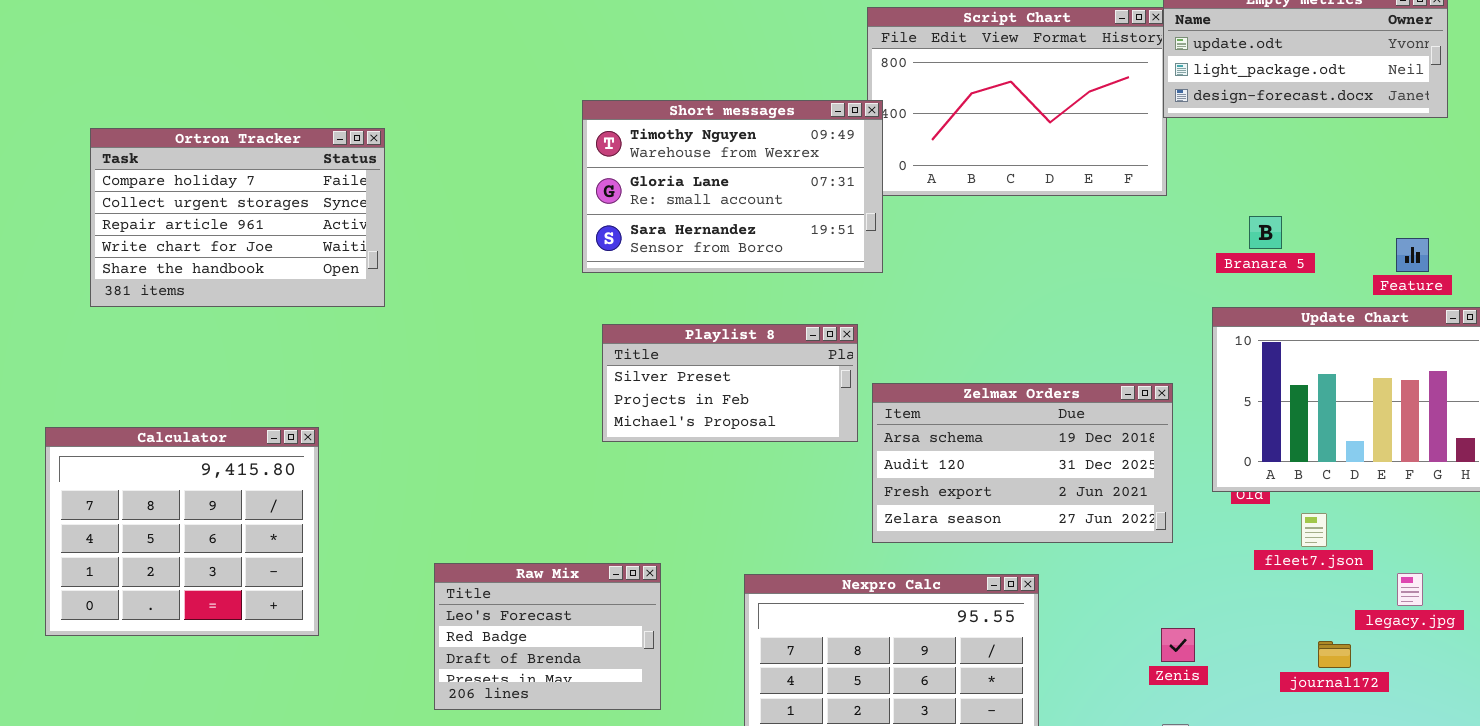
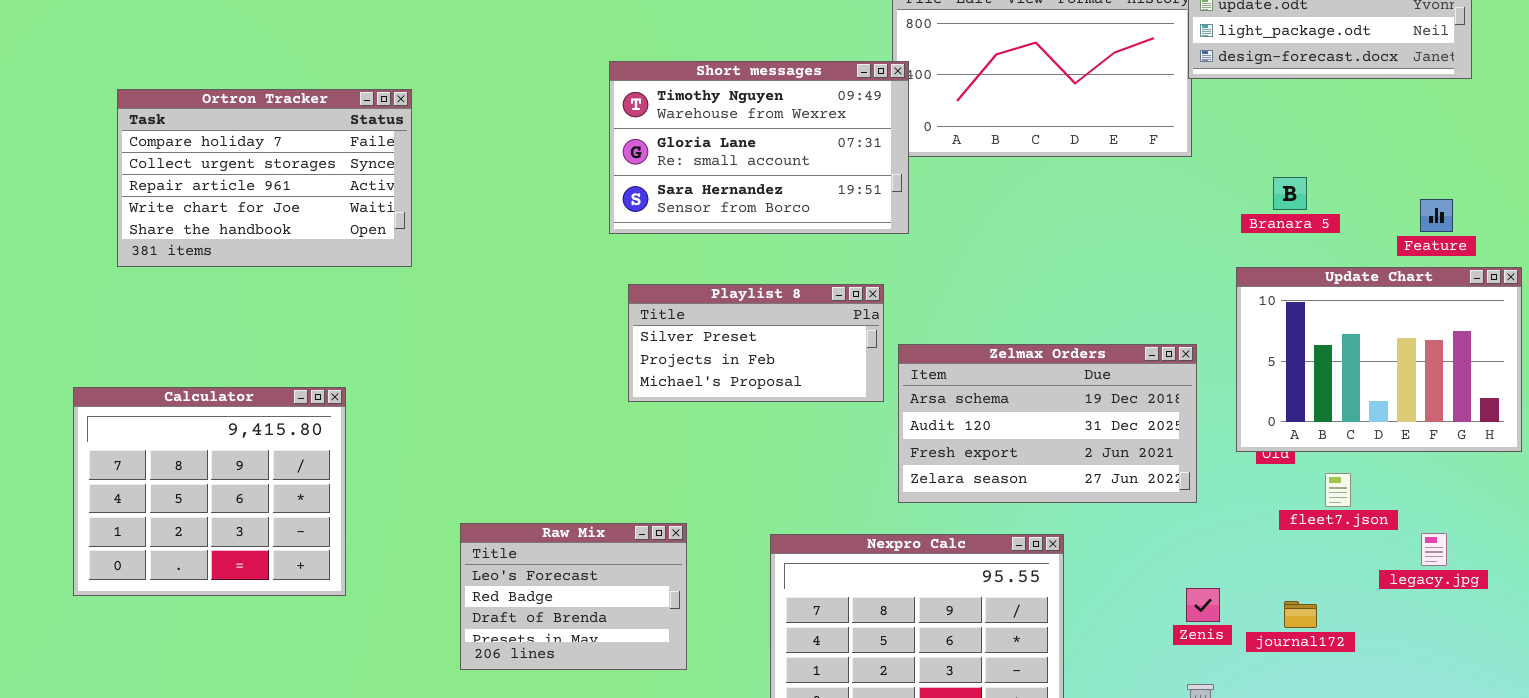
journal172: [1318,641,1351,668] -> [1284,601,1317,628], moved

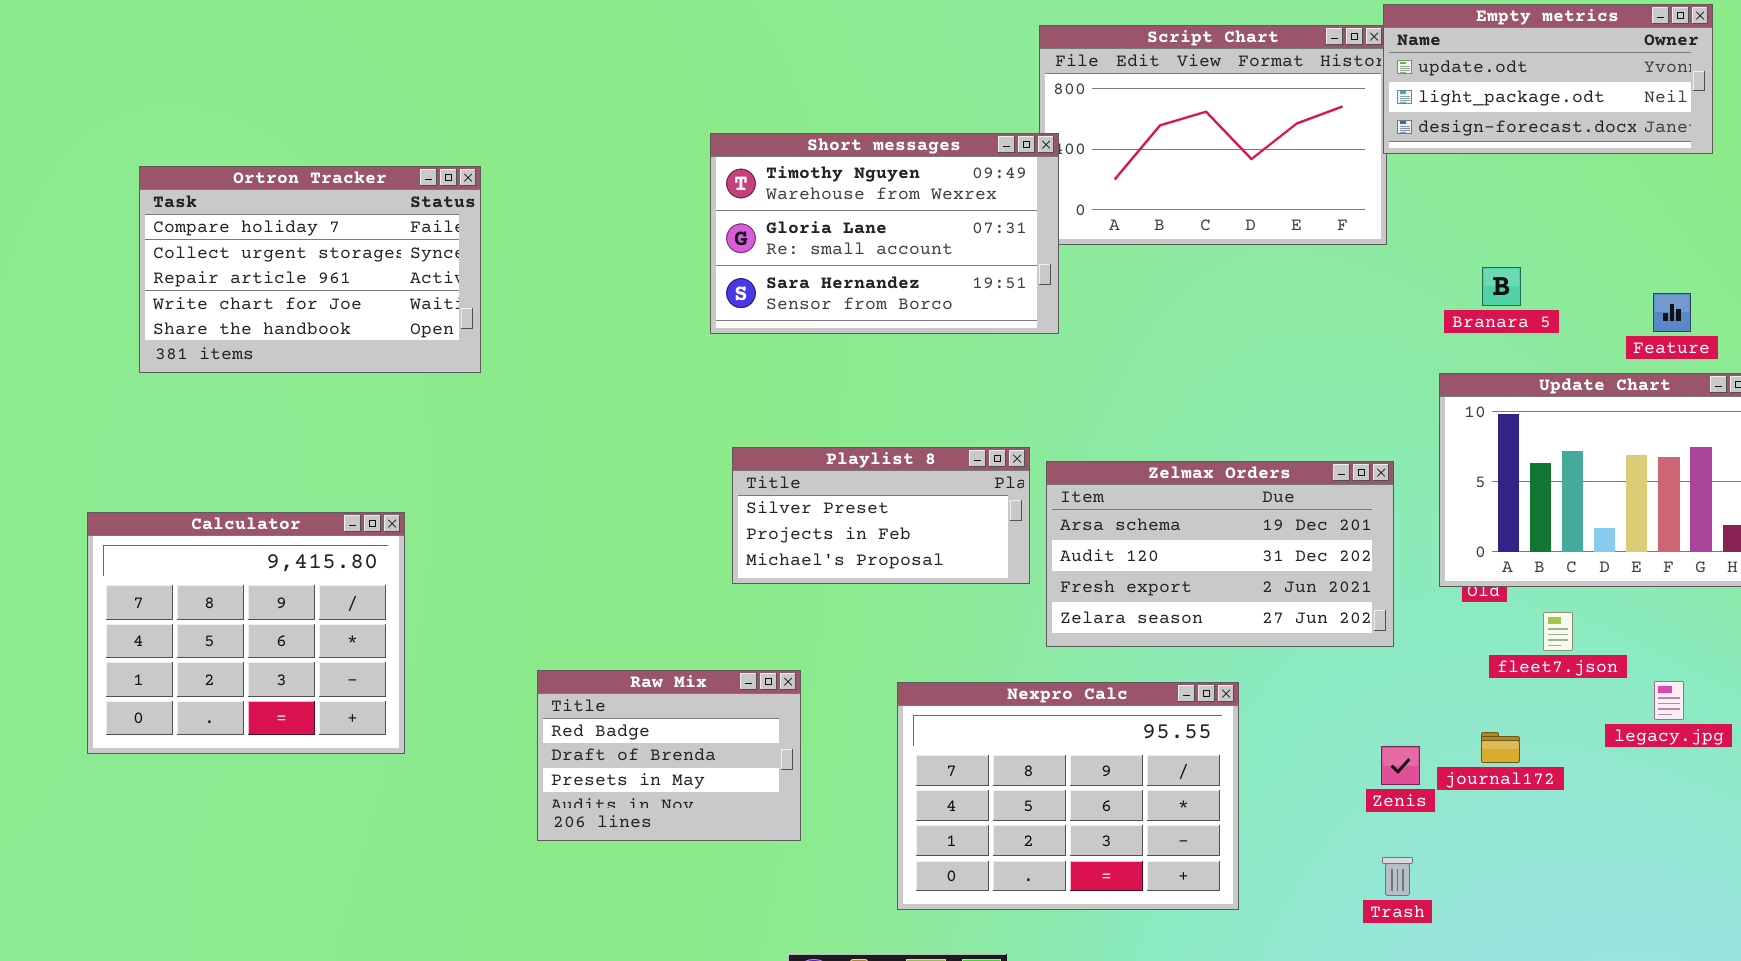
Playlist 8: [628,284,884,402] -> [732,447,1030,584], moved
Raw Mix: [460,523,687,670] -> [537,670,801,841], scrolled down 1 row
journal172: [1284,601,1317,628] -> [1481,732,1520,763], moved

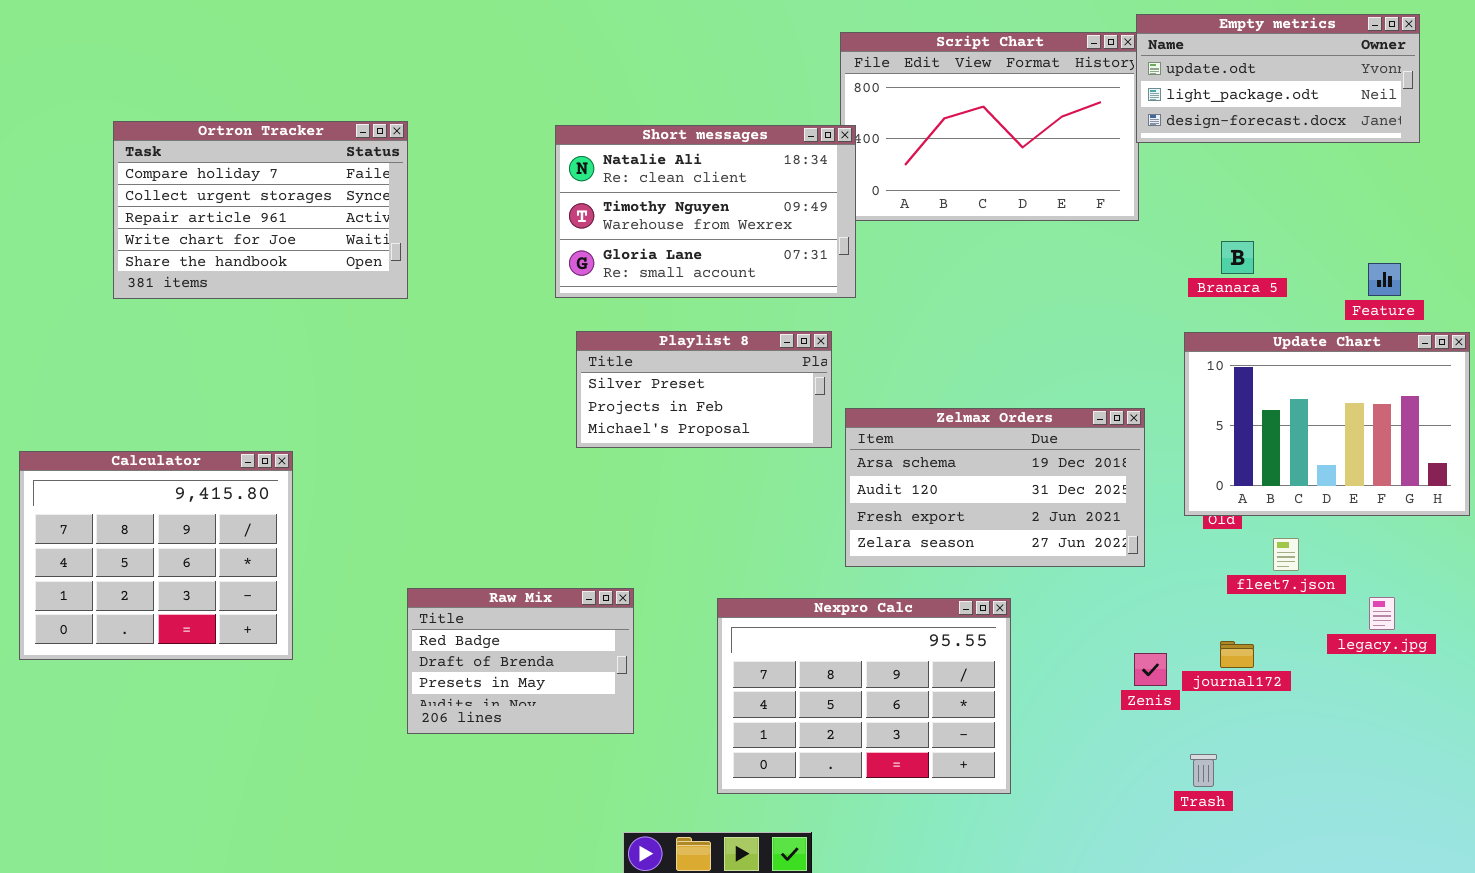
Short messages: [710,133,1059,334] -> [555,125,856,298], scrolled up 1 row
Ortron Tracker: [139,166,481,373] -> [113,121,408,299], moved
Playlist 8: [732,447,1030,584] -> [576,331,832,448], moved
Trash: [1382,857,1413,896] -> [1190,754,1217,787], moved

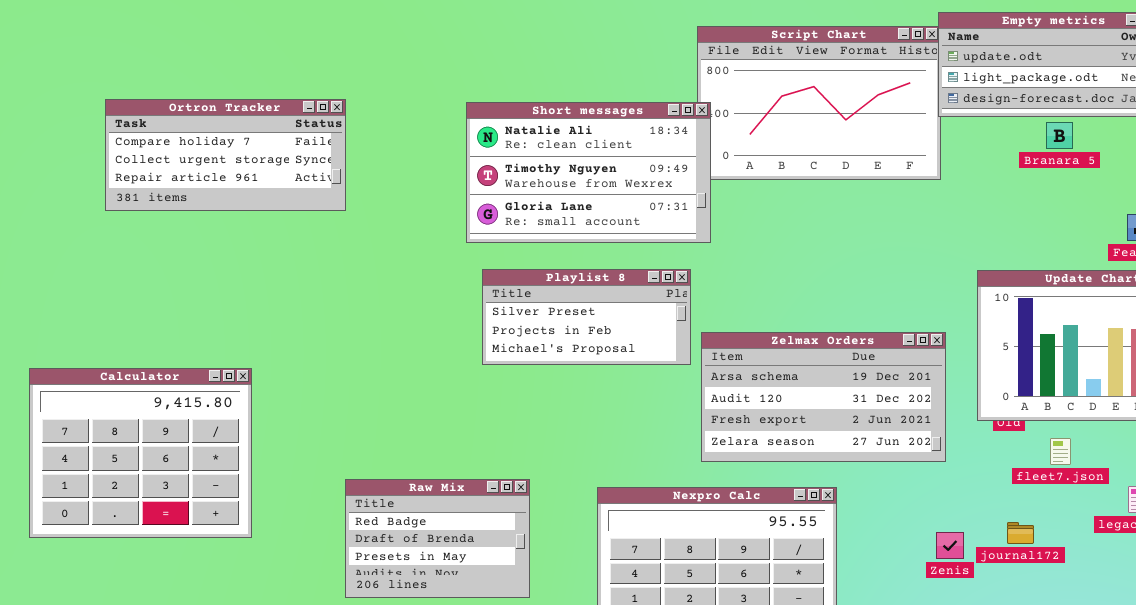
Ortron Tracker: [113,121,408,299] -> [105,99,346,211], resized
Branara 5: [1221,241,1254,274] -> [1046,122,1073,149], moved

